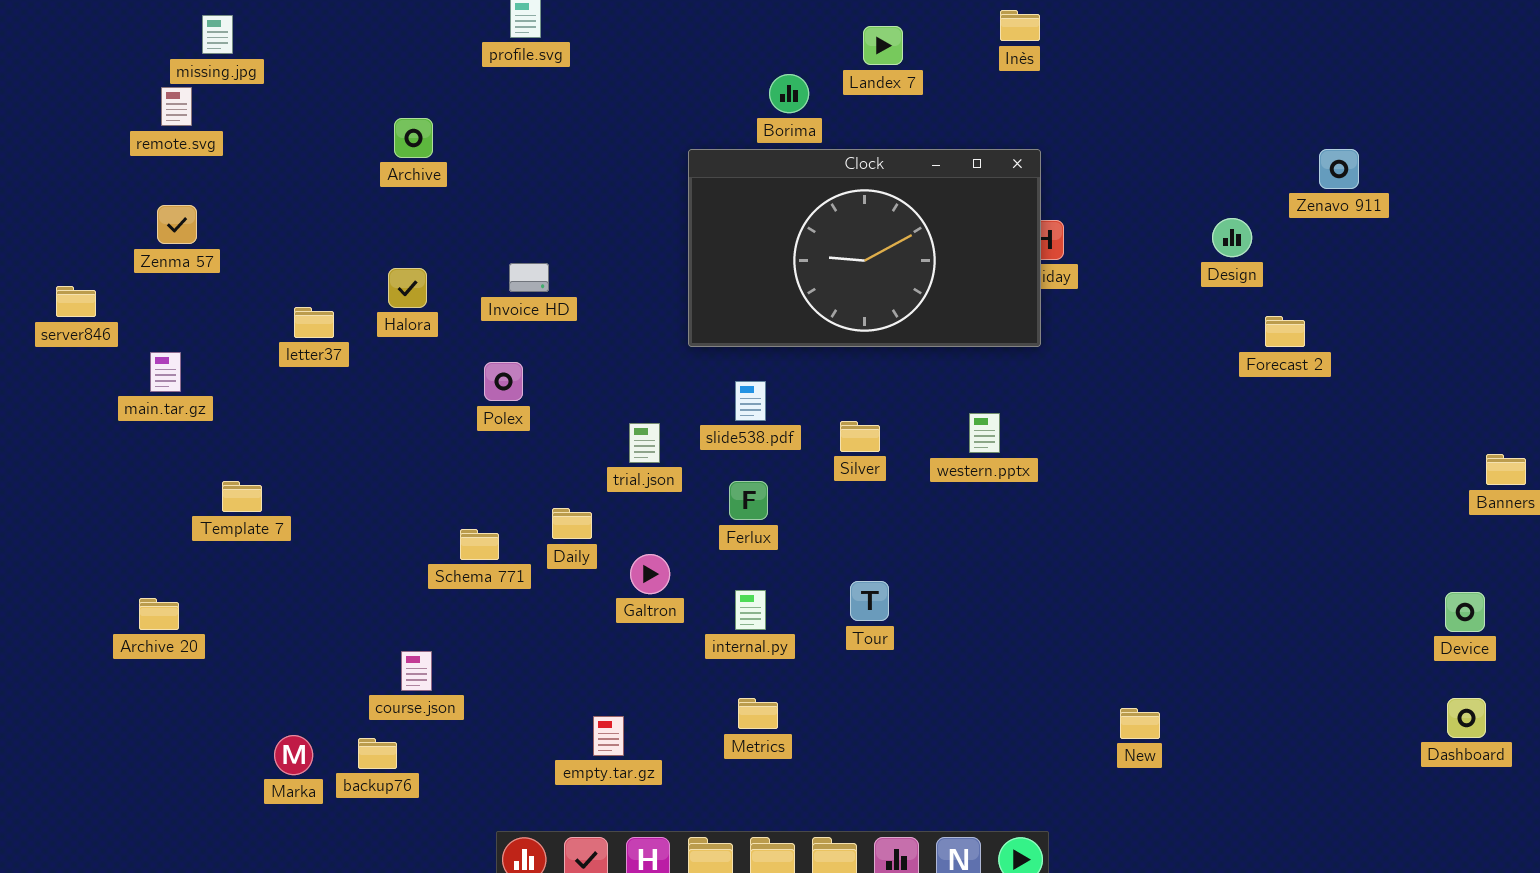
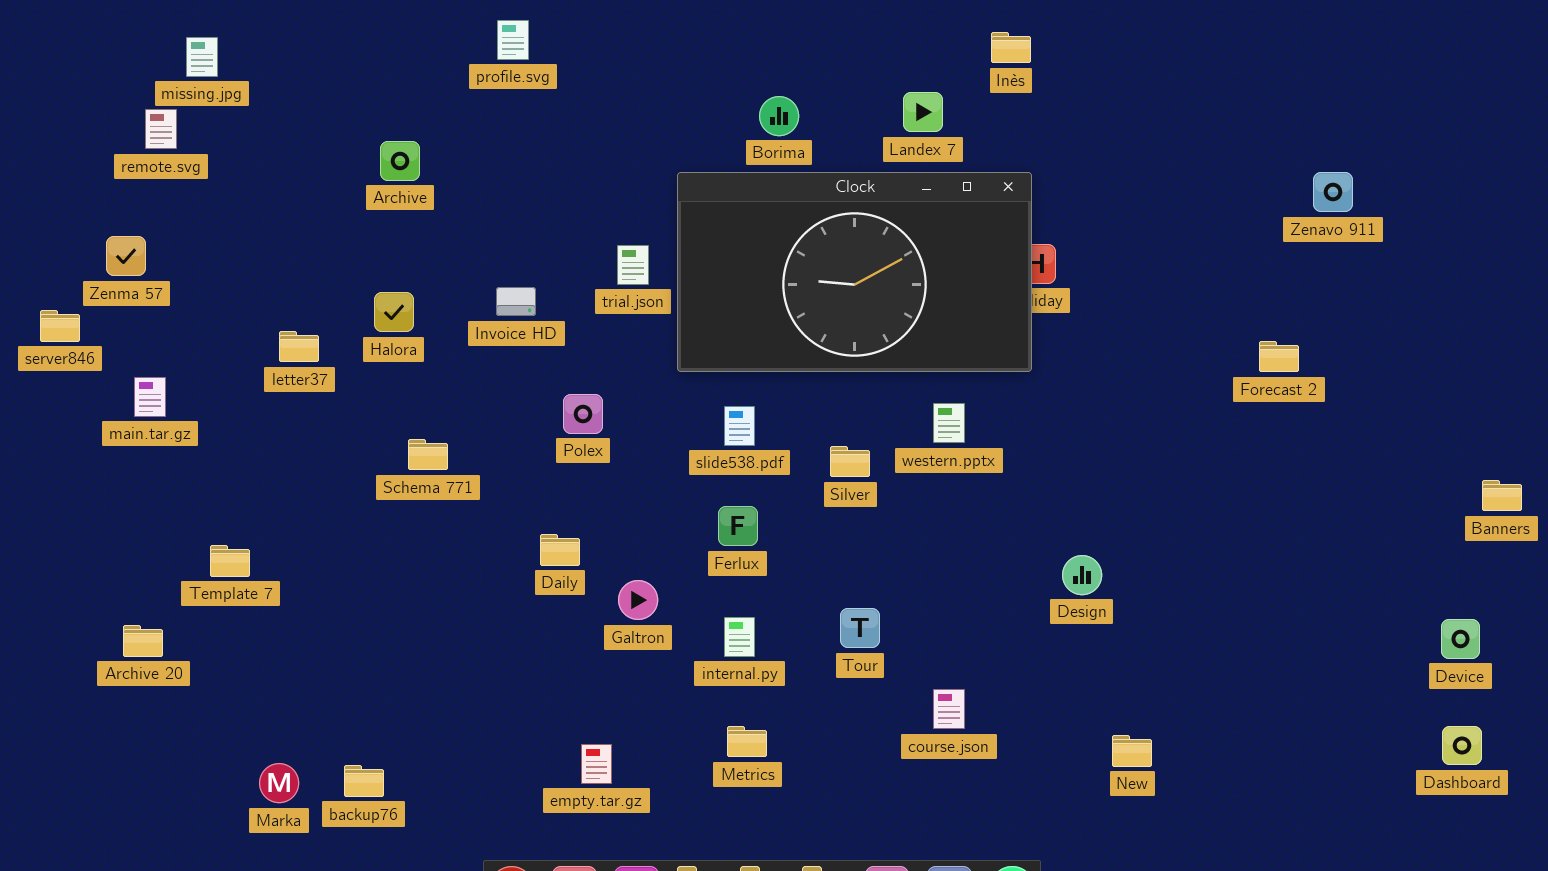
Landex 7: [863,26,903,65] -> [903,92,943,132], moved
Zenma 57: [157,205,197,244] -> [106,236,146,276], moved
Design: [1212,218,1252,257] -> [1062,555,1102,595], moved
Polex: [484,362,523,401] -> [563,394,603,434], moved
western.pptx: [969,413,1000,453] -> [933,403,965,443], moved
trial.json: [629,423,660,463] -> [617,245,649,285], moved
Template 7: [222,481,262,512] -> [210,545,250,577], moved
Schema 771: [460,529,499,560] -> [408,439,448,470], moved
course.json: [401,651,432,691] -> [933,689,965,729], moved

